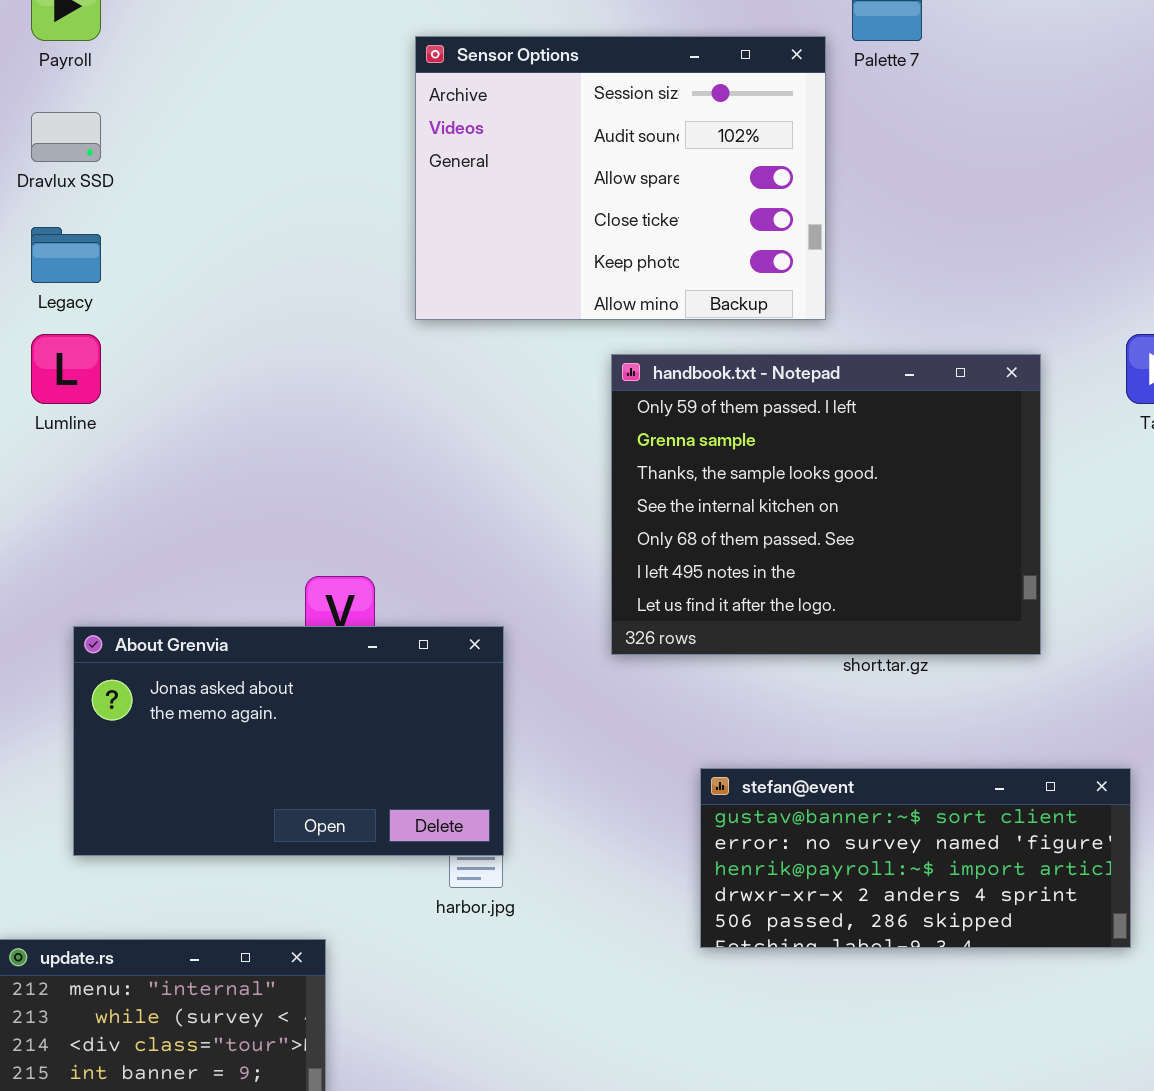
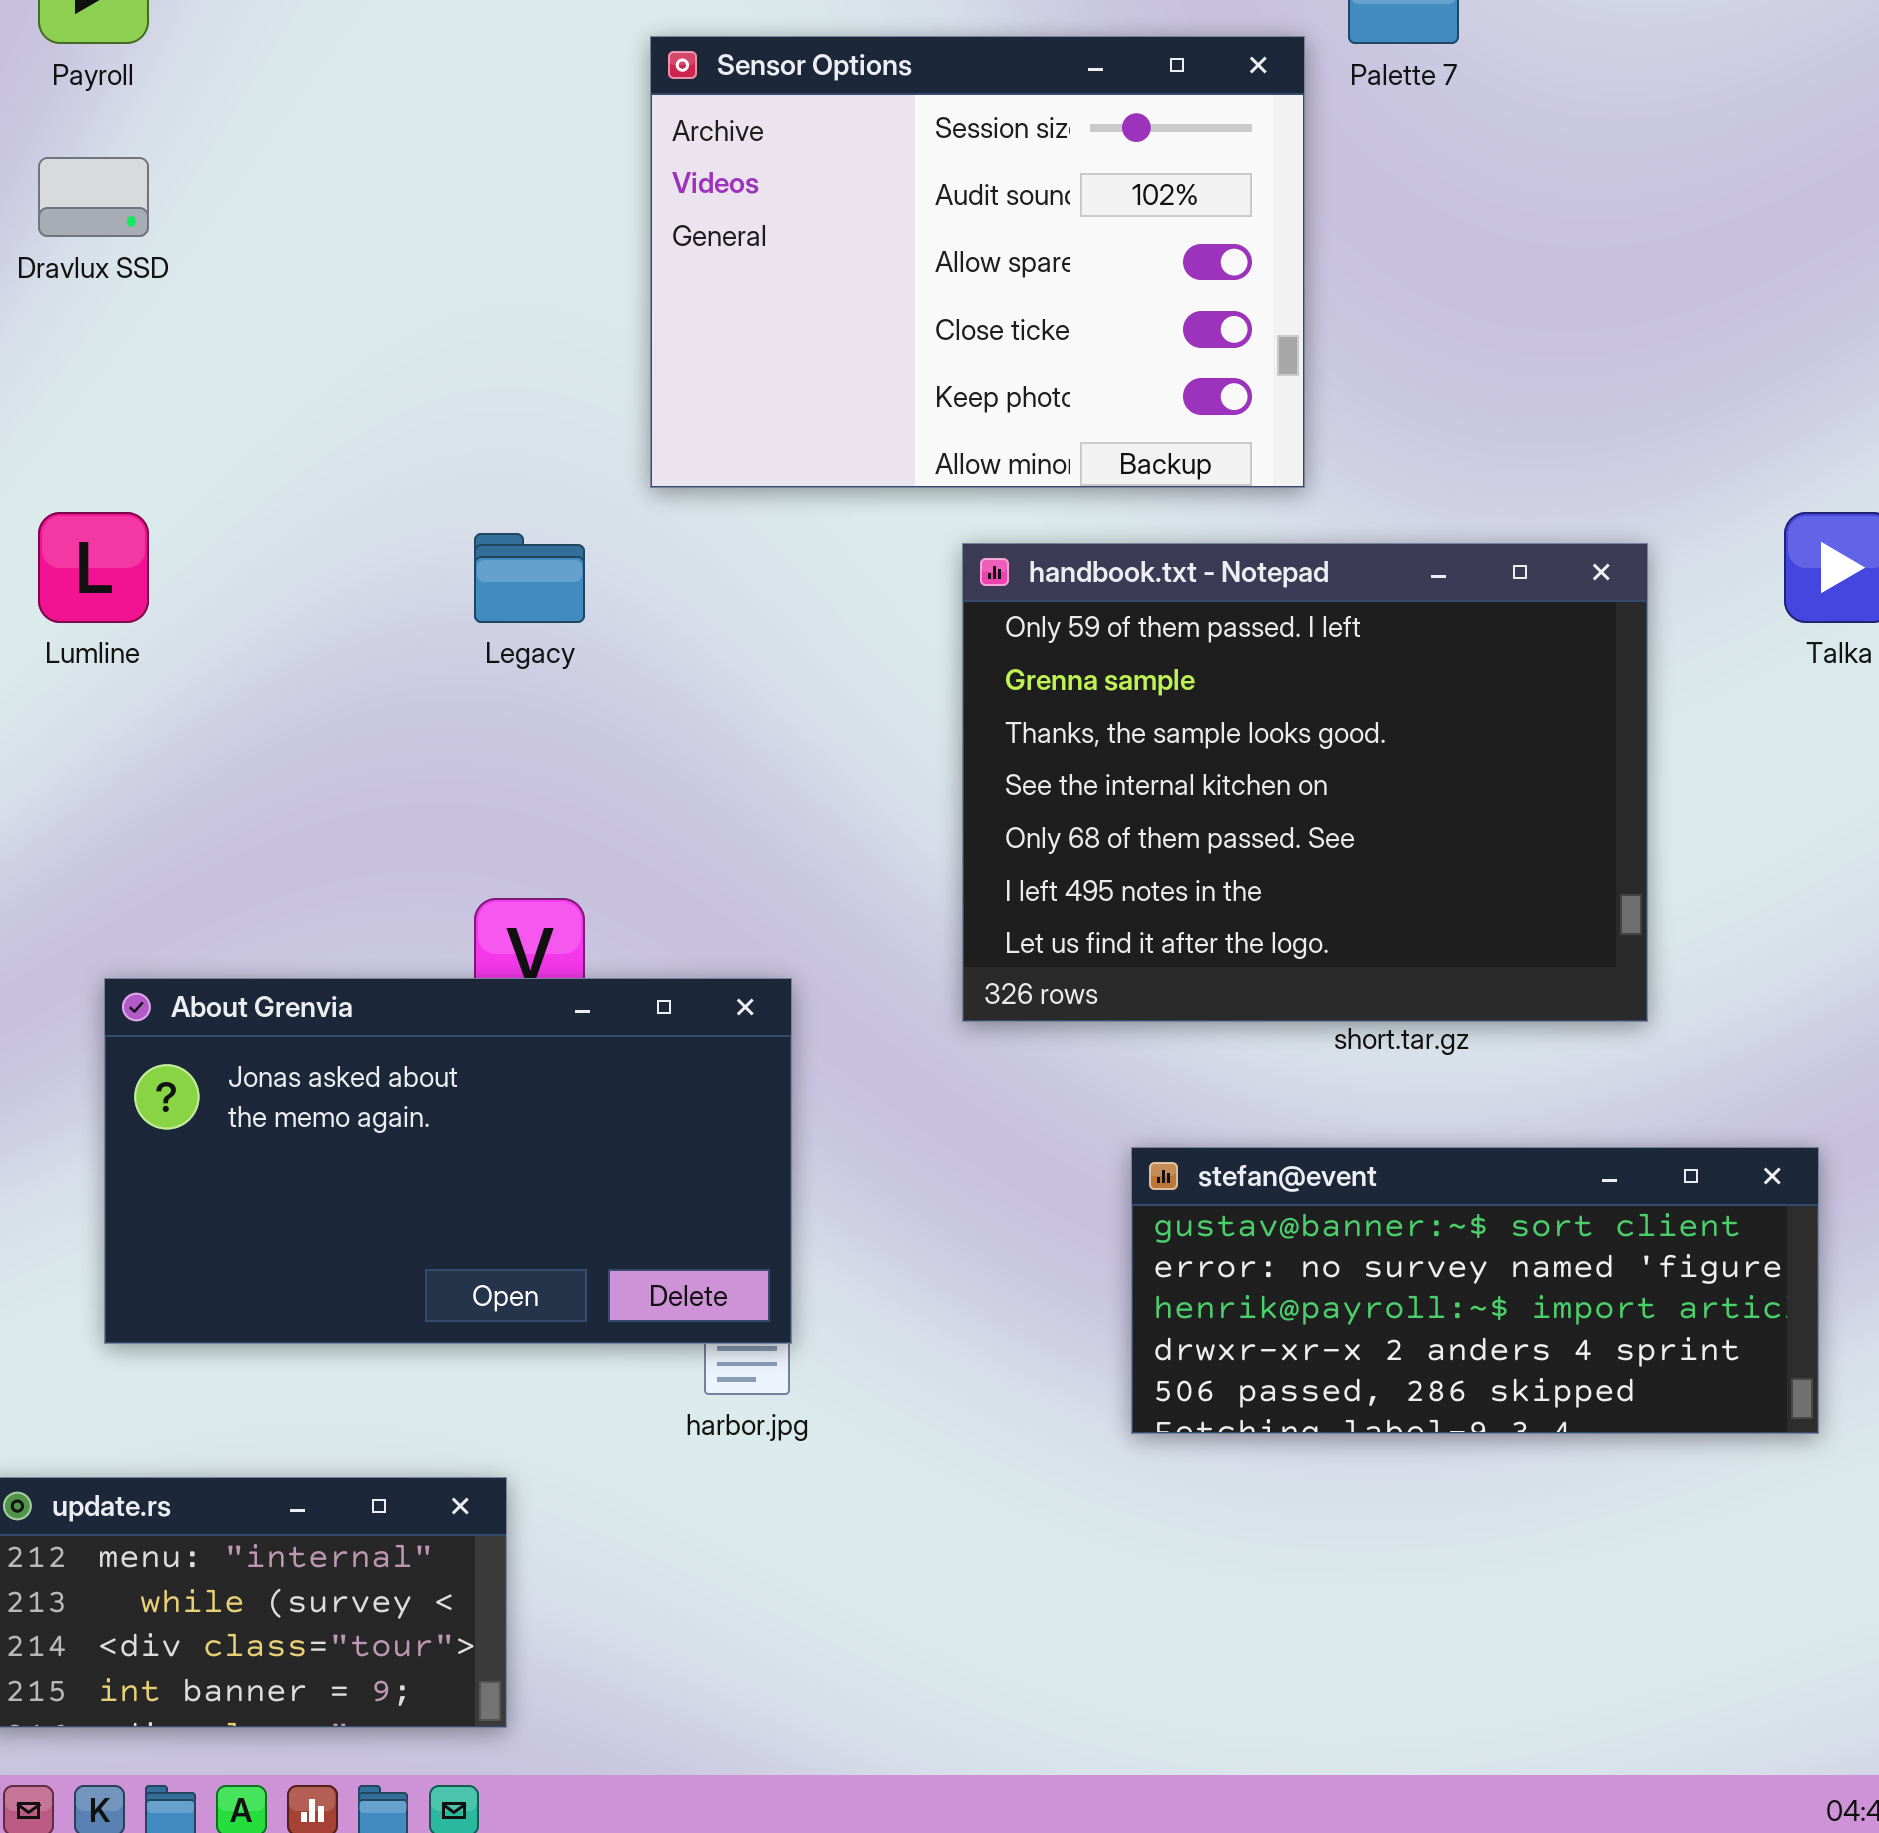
Legacy: [31,227,101,283] -> [474,533,585,623], moved
stefan@event: [700,768,1131,948] -> [1131,1147,1819,1434], moved

